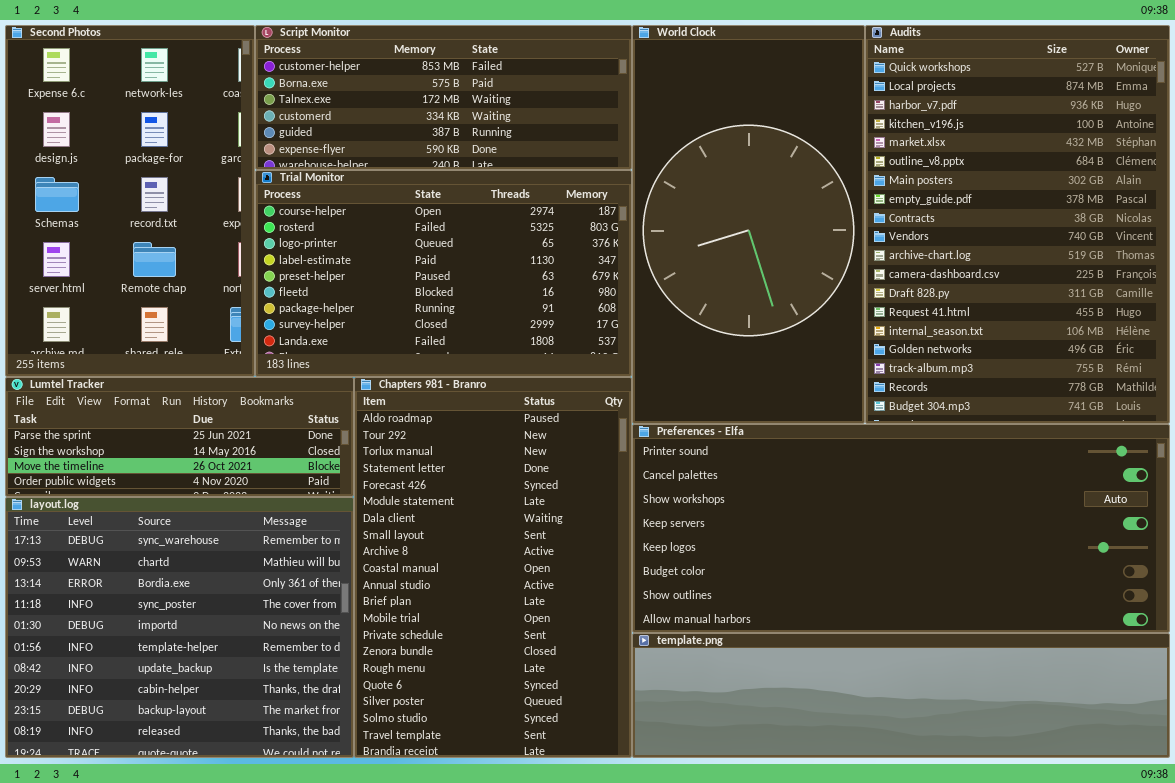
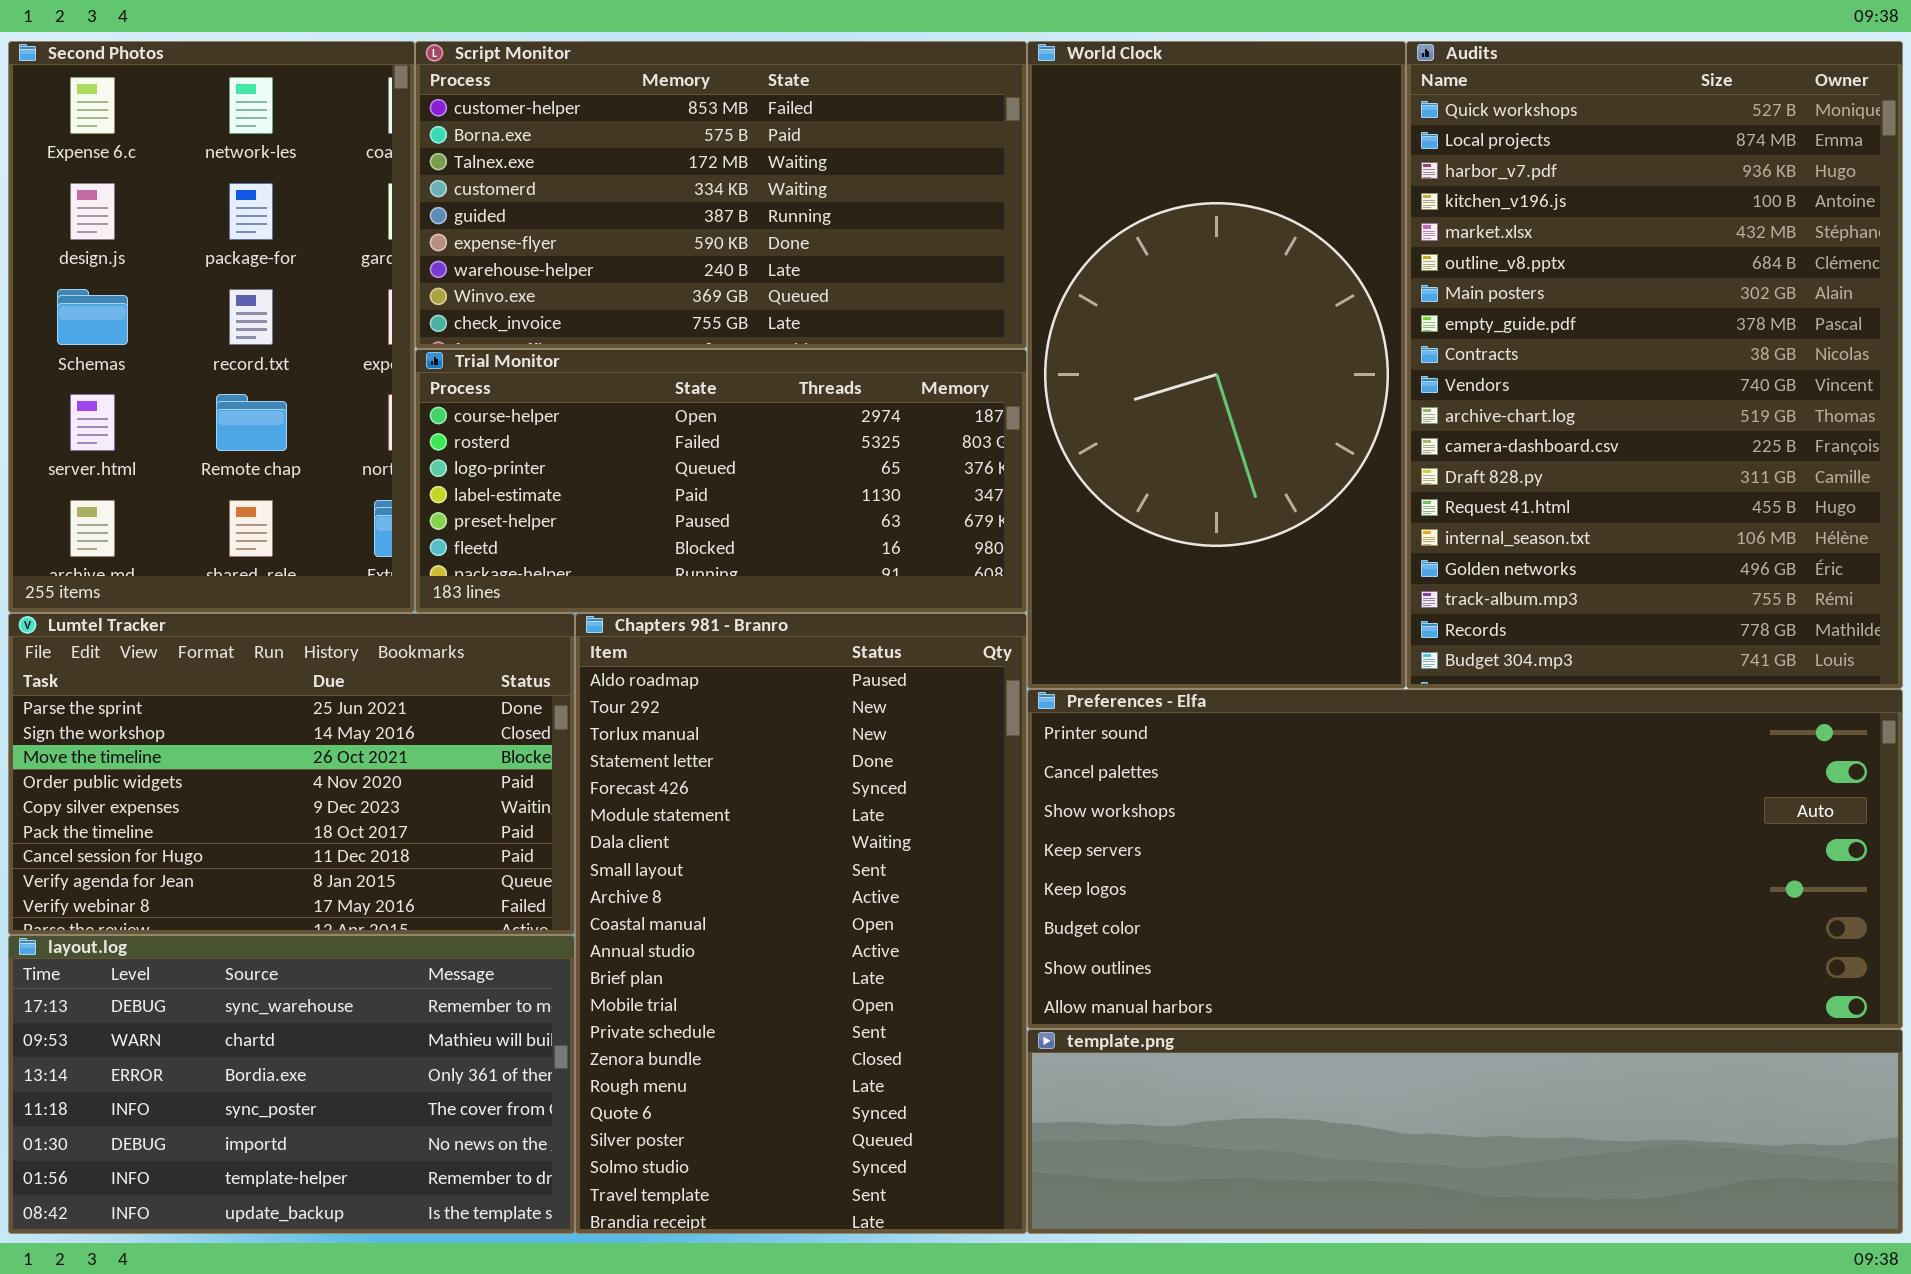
Script Monitor: [255,25,632,170] -> [415,41,1027,349], resized
Trial Monitor: [255,170,632,377] -> [415,349,1027,613], resized
Lumtel Tracker: [5,377,354,497] -> [8,613,575,935], resized
layout.log: [5,497,354,758] -> [8,935,575,1234], resized

